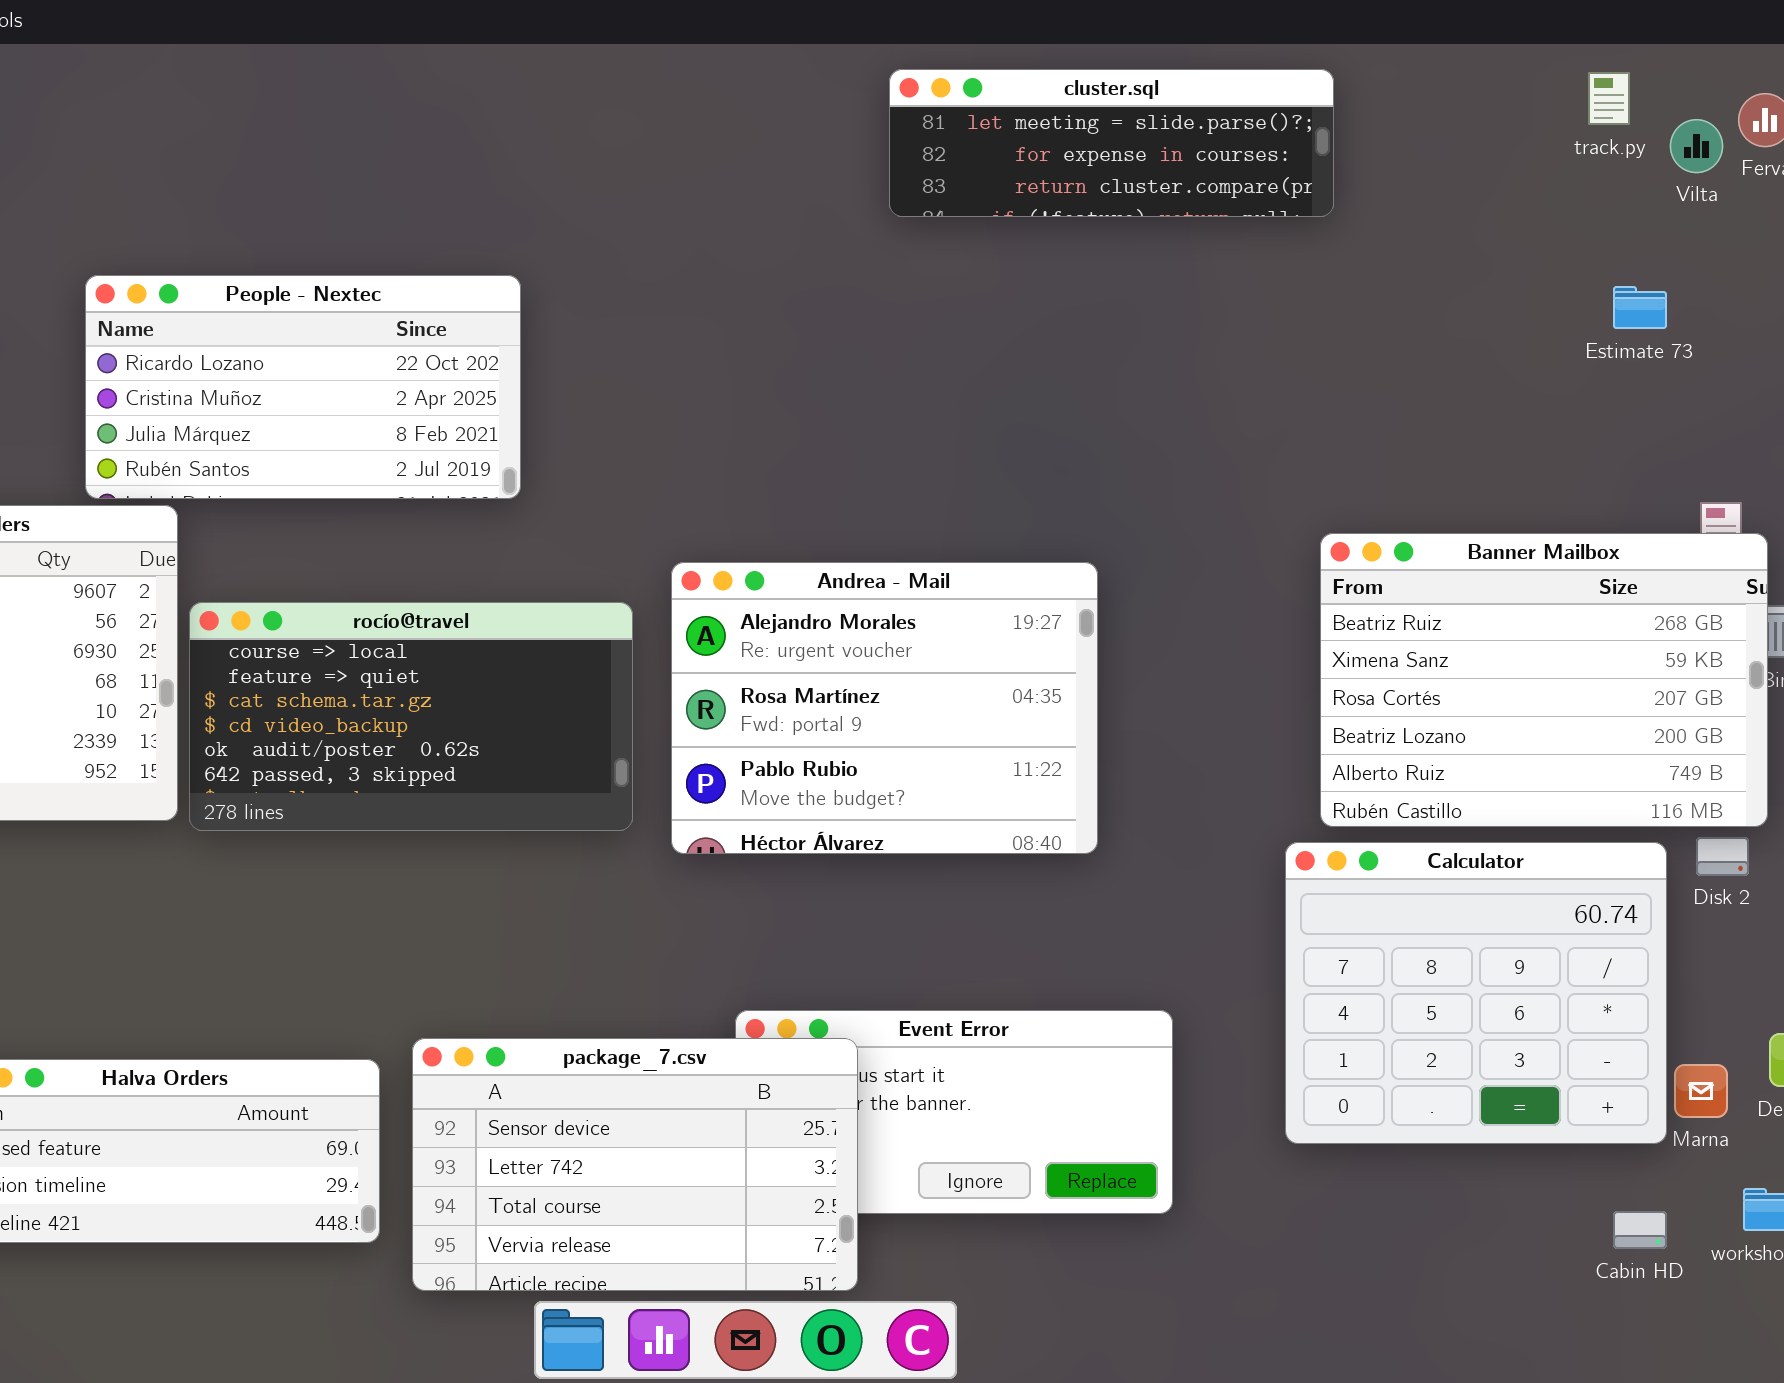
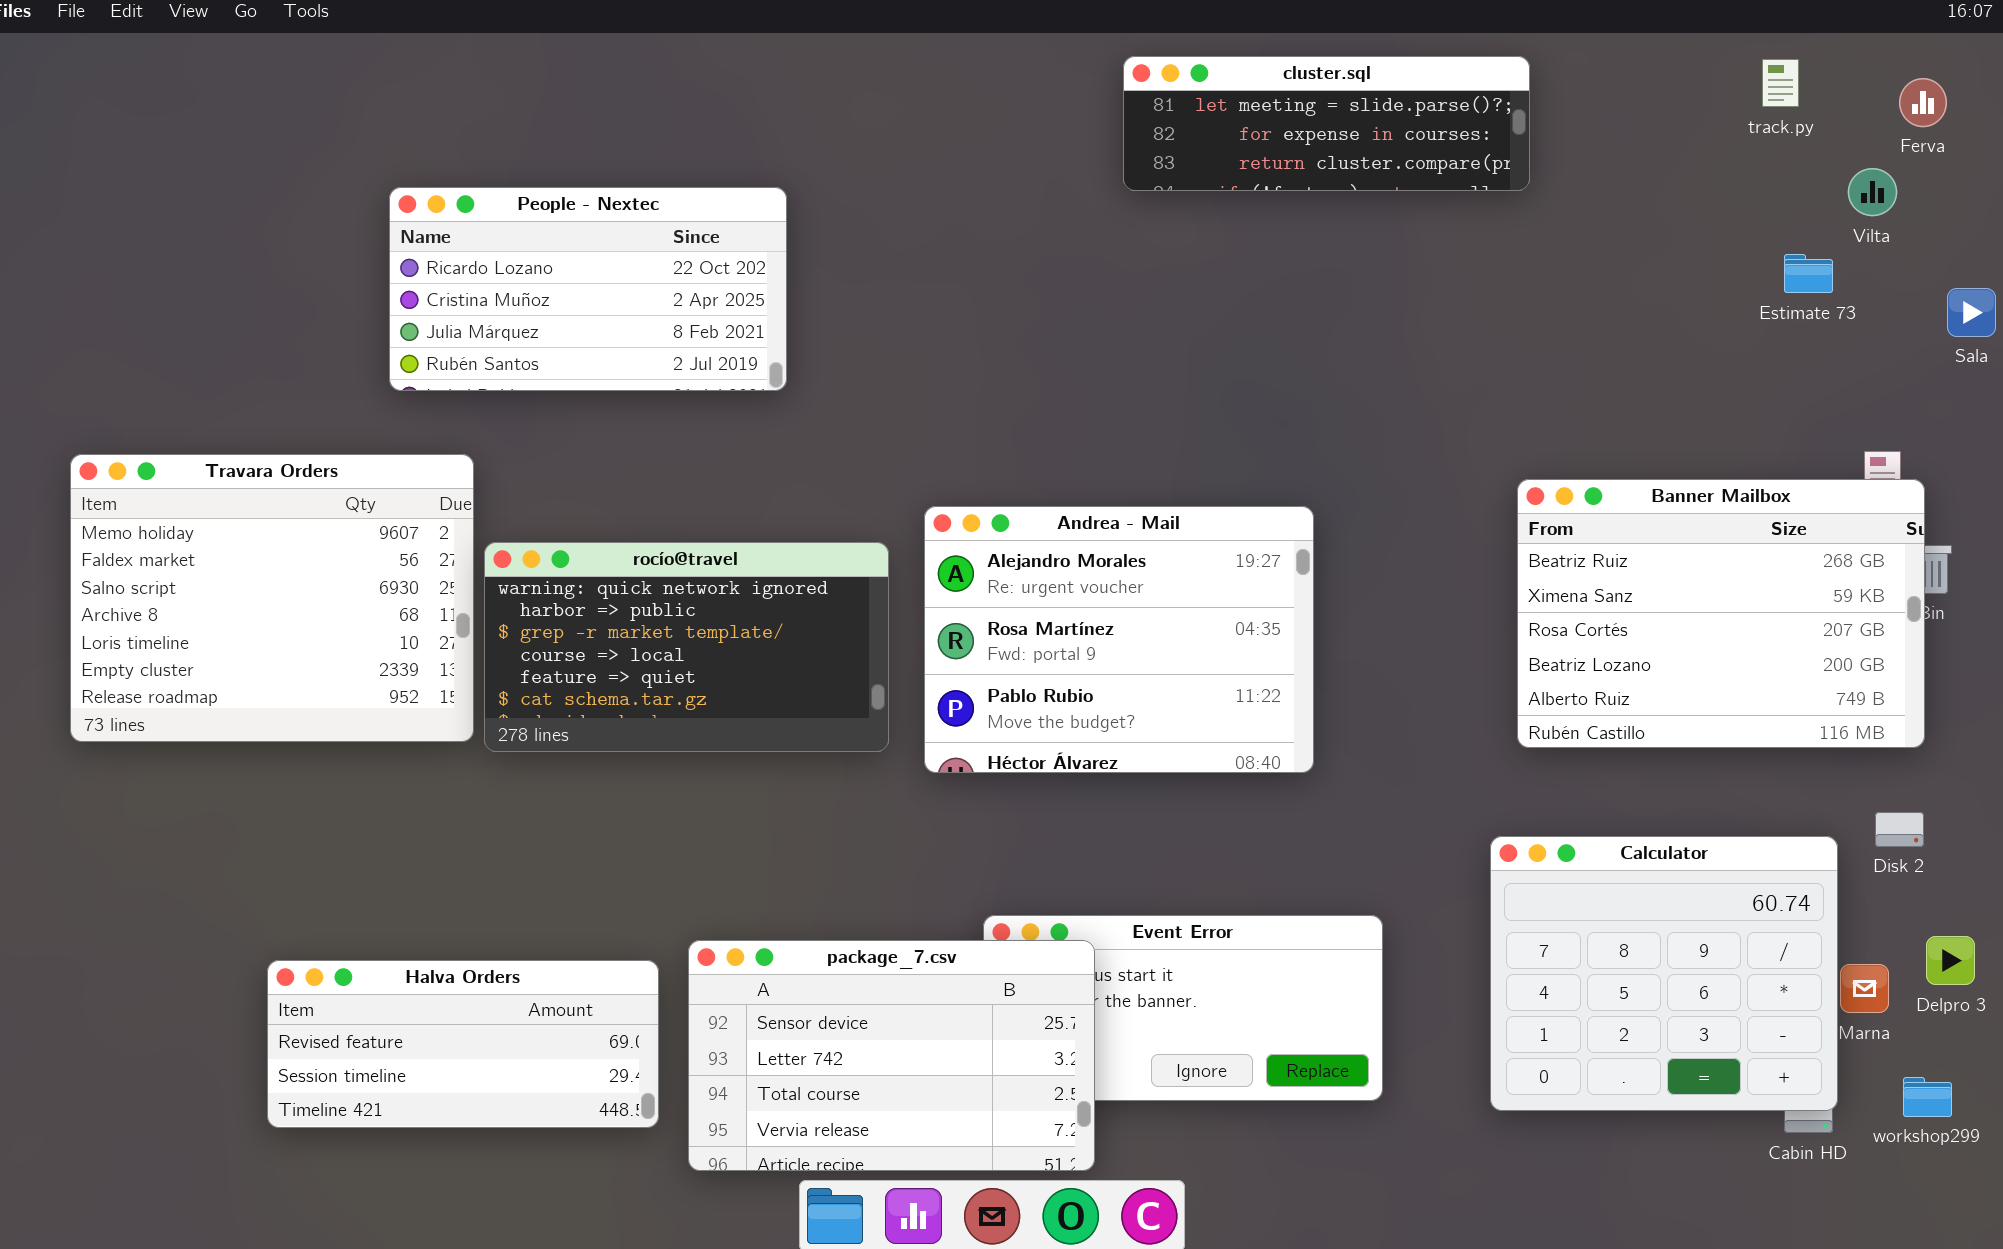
Vilta: [1670,119,1723,173] -> [1848,168,1897,216], moved
People - Nextec: [85,275,521,499] -> [389,187,787,391], moved
rocío@travel: [189,602,633,831] -> [484,542,889,752], scrolled up 3 rows
Disk 2: [1696,837,1749,876] -> [1875,812,1924,847], moved
Calculator: [1285,842,1667,1144] -> [1490,836,1838,1111], moved

